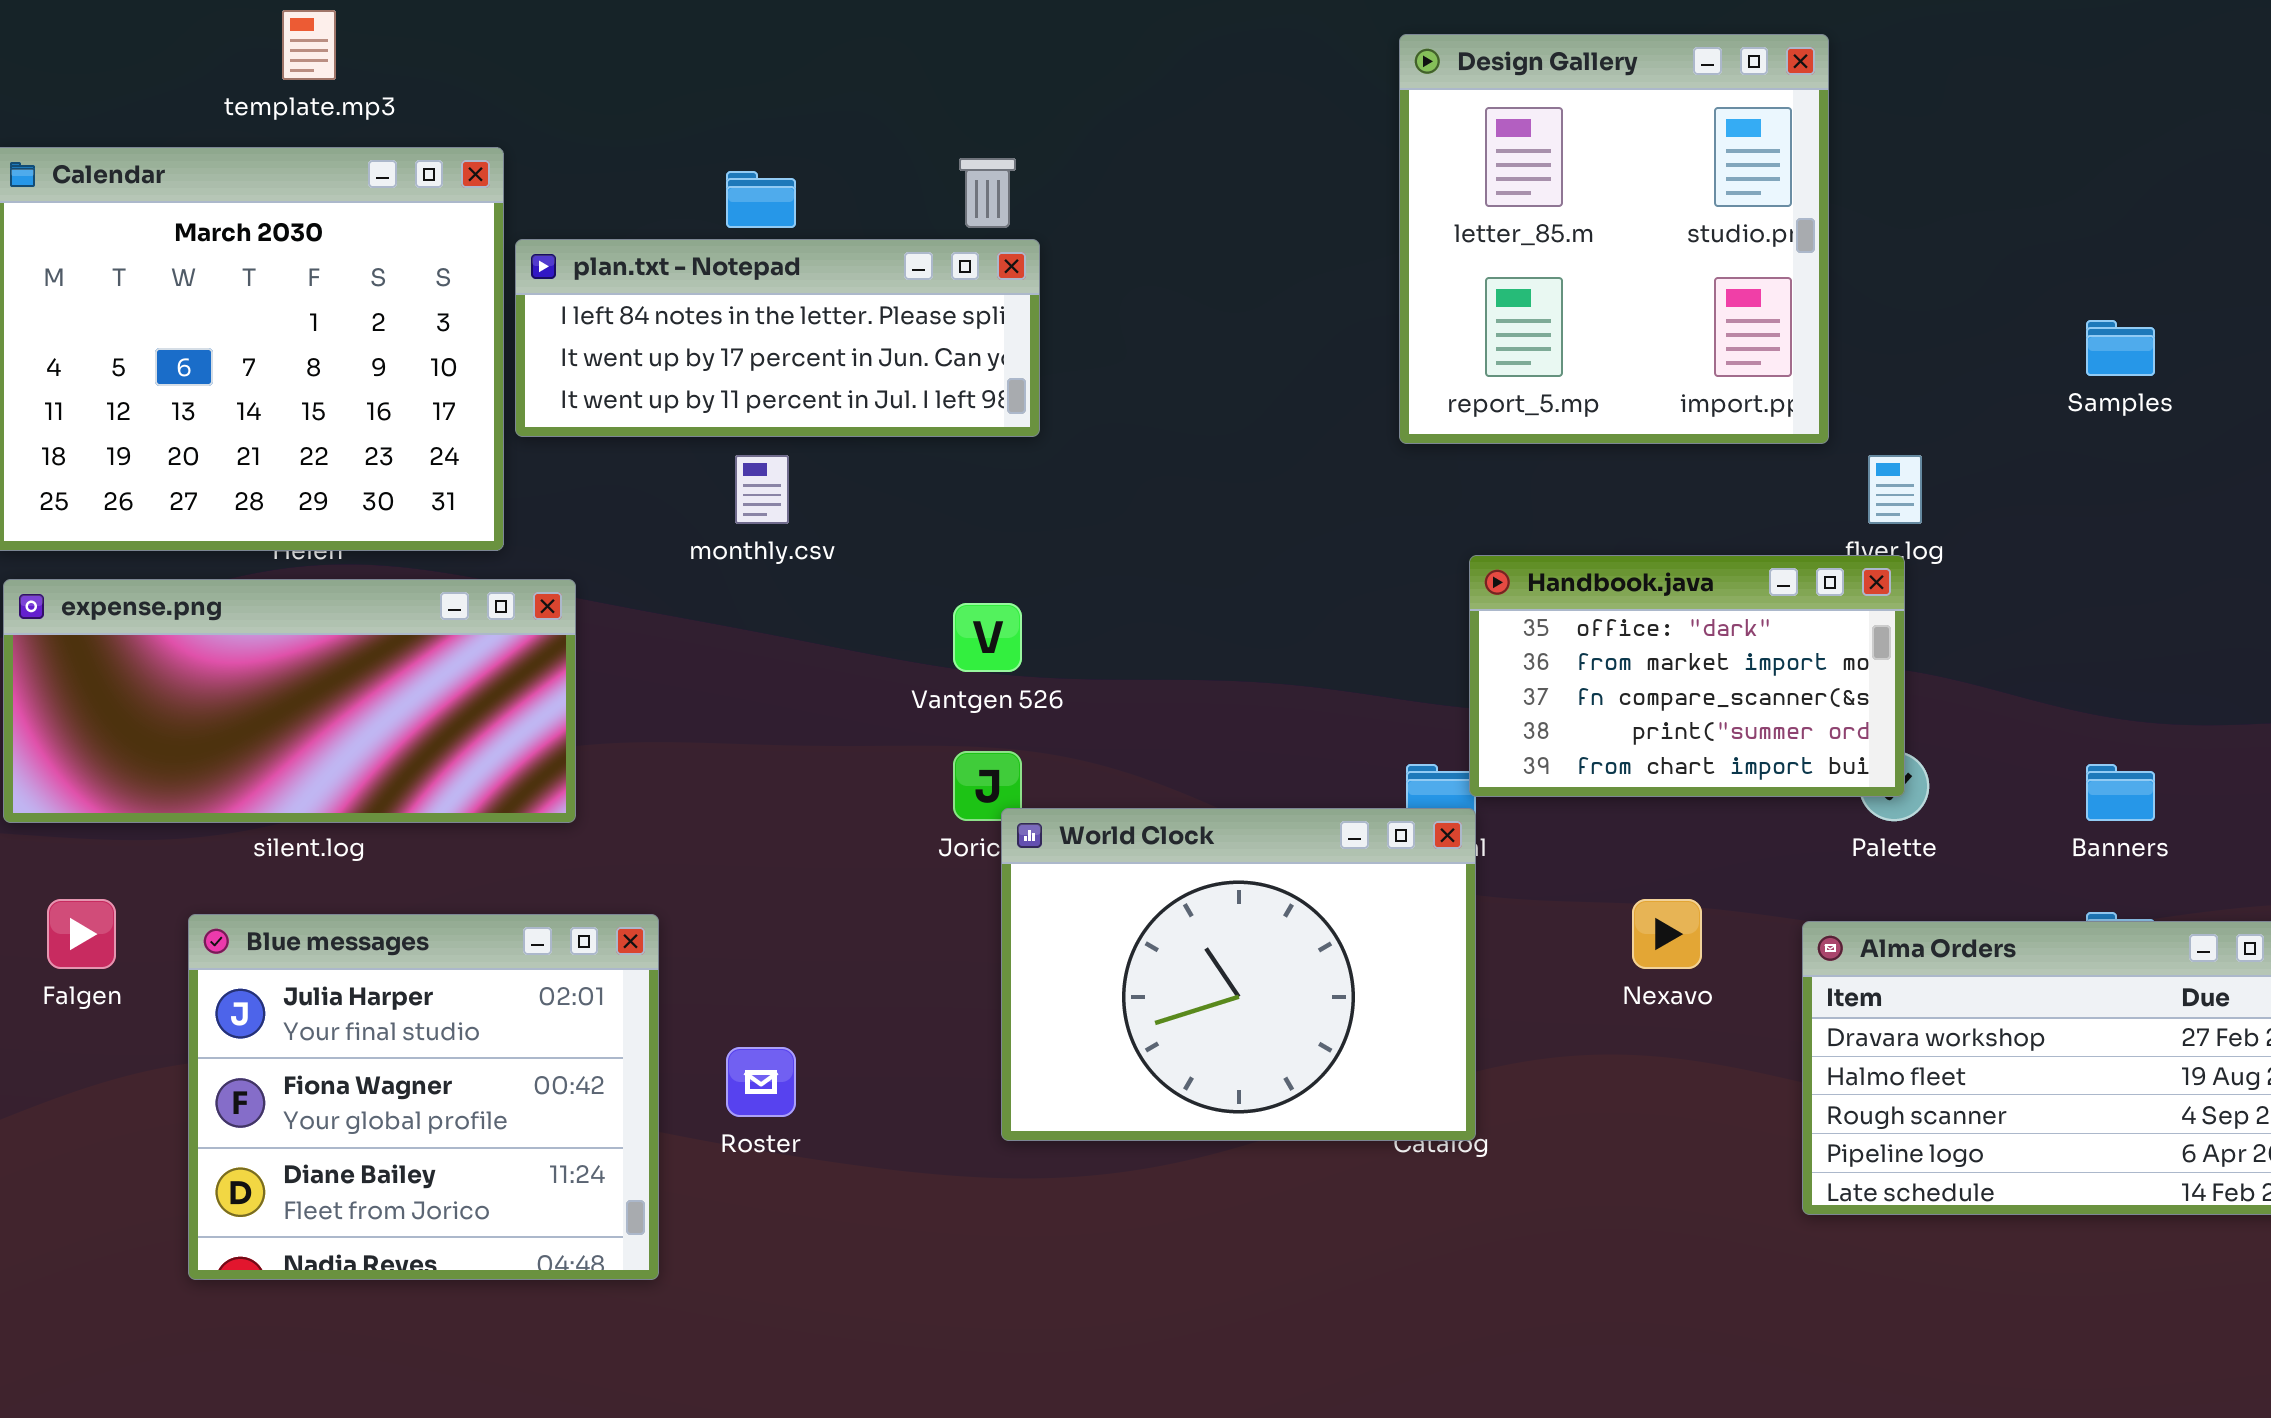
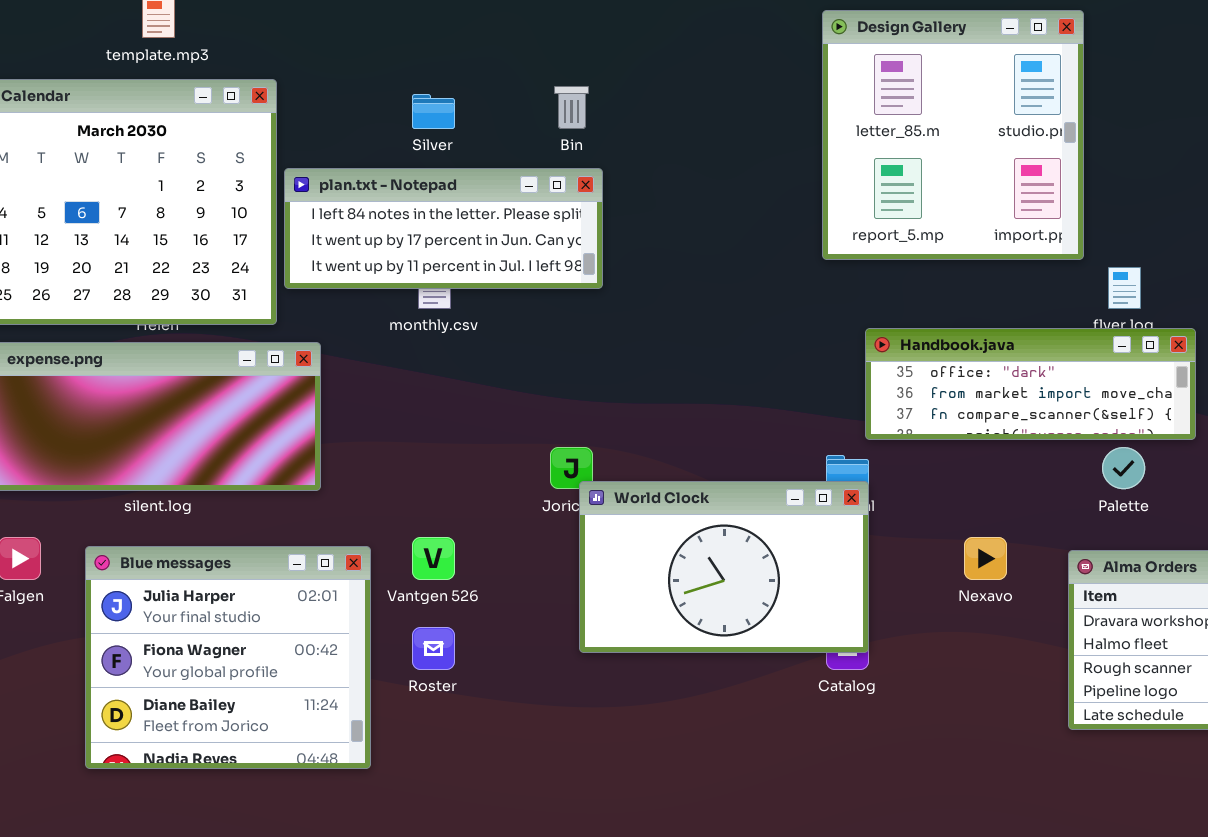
plan.txt - Notepad: [515,239,1040,437] -> [284,168,603,289], moved
Handbook.java: [1469,555,1905,797] -> [865,328,1196,440], resized
Vantgen 526: [953,603,1022,672] -> [412,537,455,580], moved
World Clock: [1001,808,1476,1141] -> [579,481,869,653], resized

